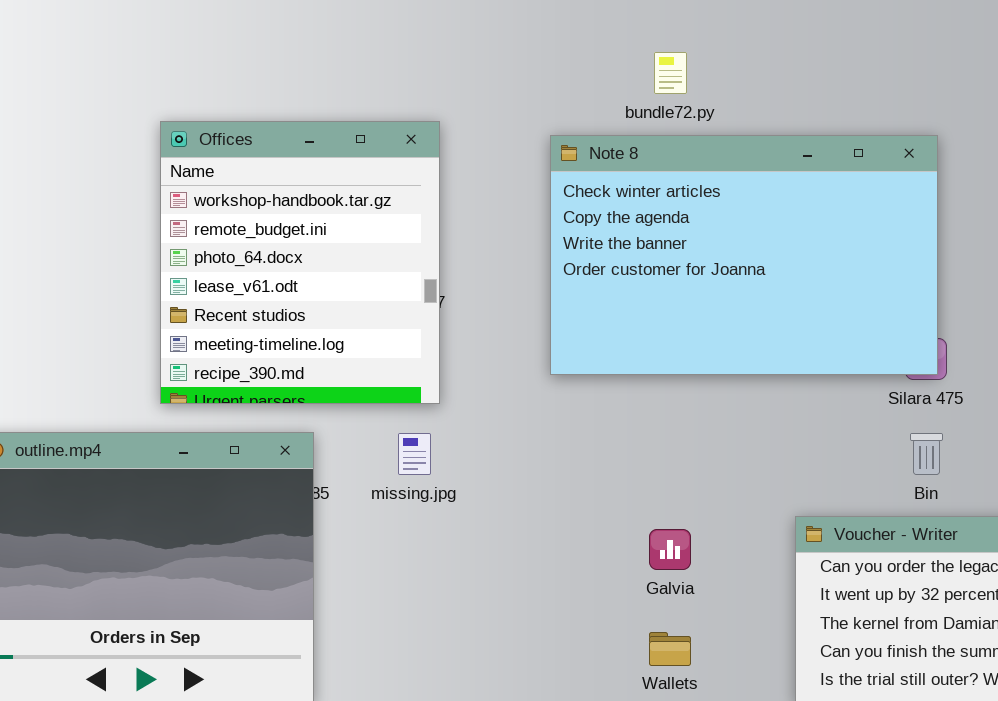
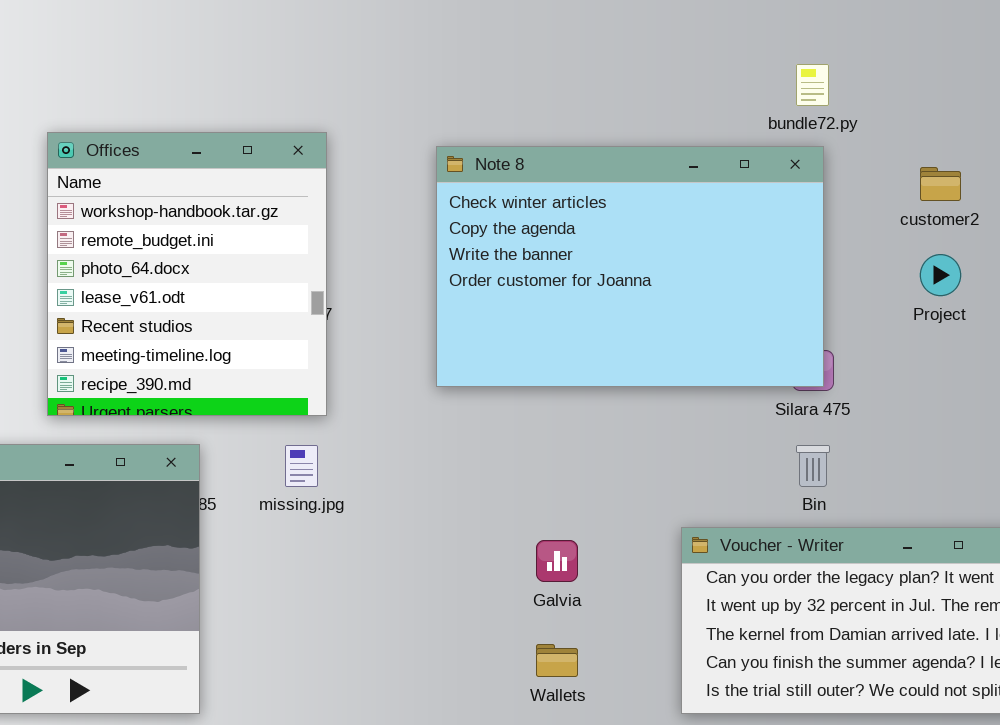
bundle72.py: [654,52,687,94] -> [796,64,829,106], moved

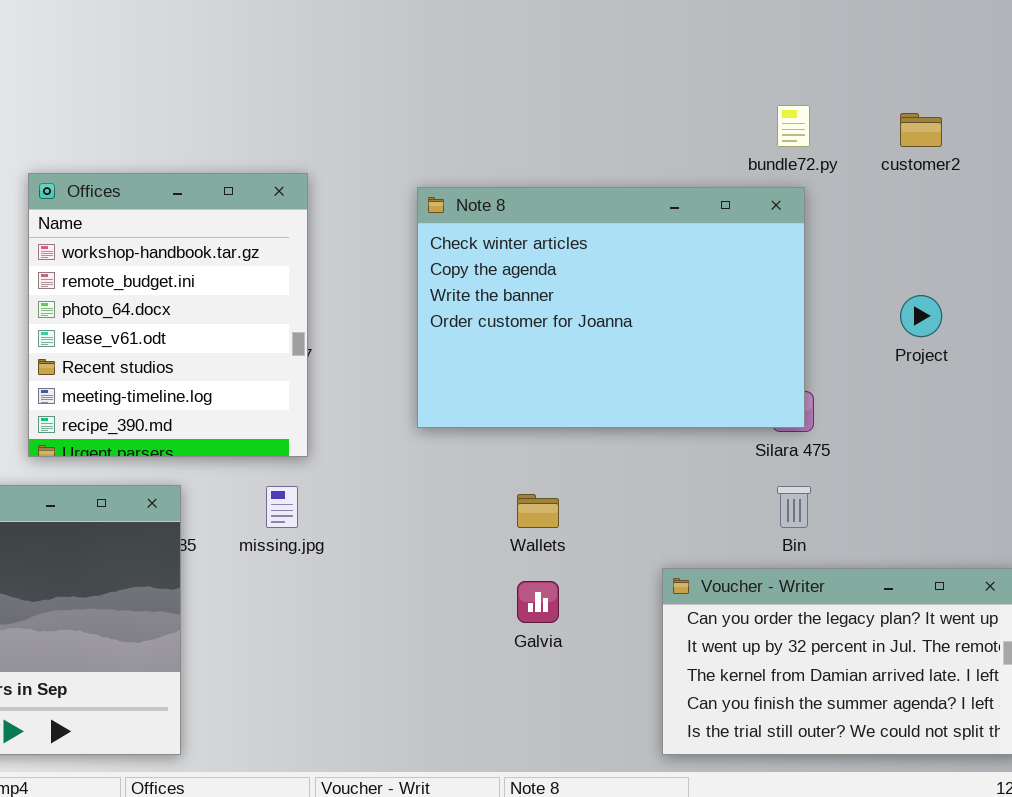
customer2: [920,167,961,201] -> [900,113,942,147], moved
Wallets: [536,644,578,677] -> [517,494,559,528], moved

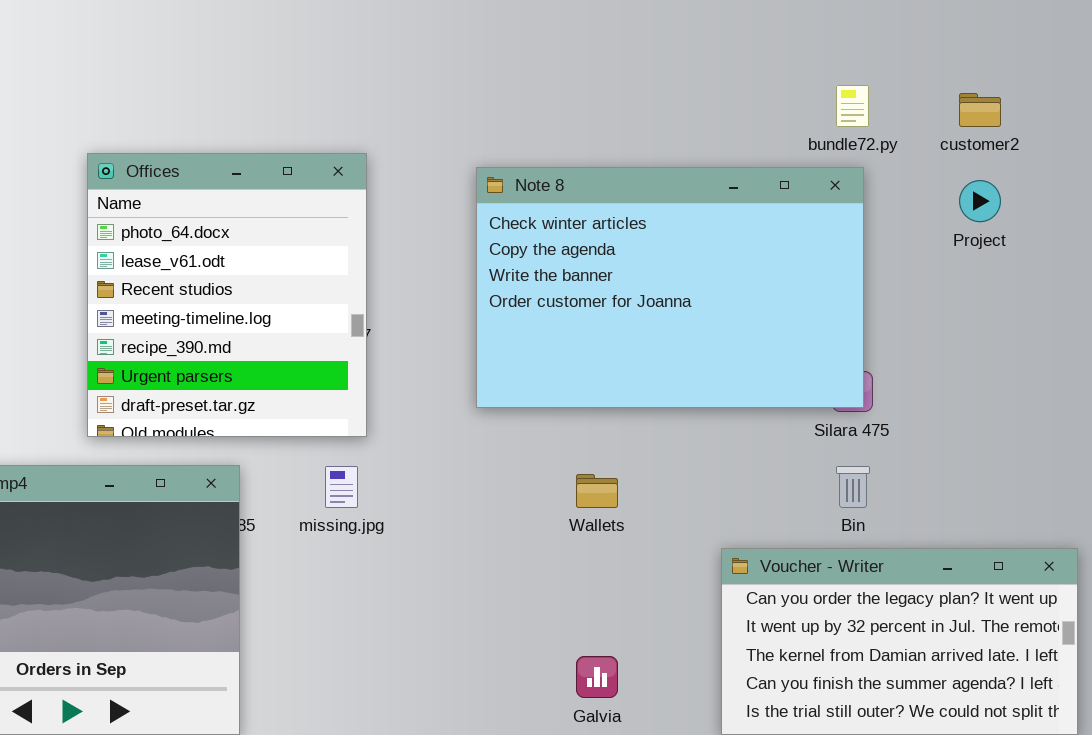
Offices: [28,173,308,457] -> [87,153,367,437], scrolled down 2 rows
Project: [900,295,942,337] -> [959,180,1001,222], moved
Galvia: [517,581,559,623] -> [576,656,618,698], moved

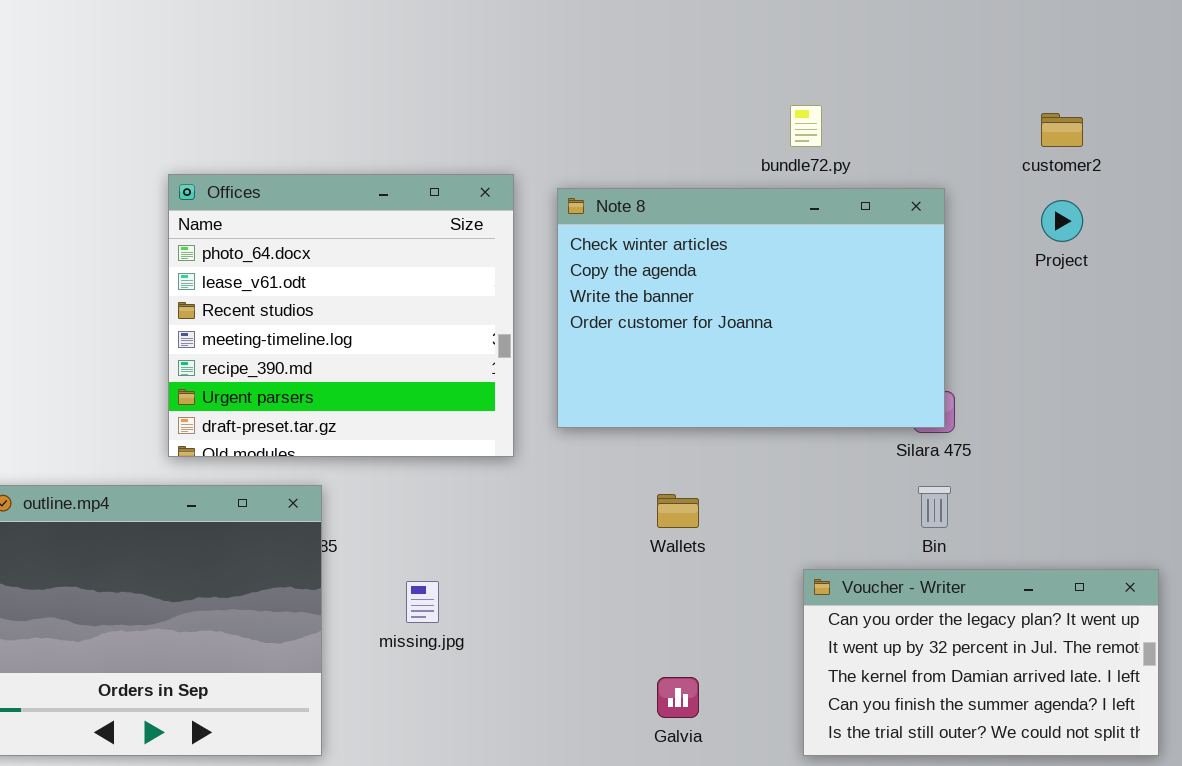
bundle72.py: [836,85,869,127] -> [790,105,822,147], moved
Offices: [87,153,367,437] -> [168,174,514,457], resized
missing.jpg: [325,466,358,508] -> [406,581,439,623], moved

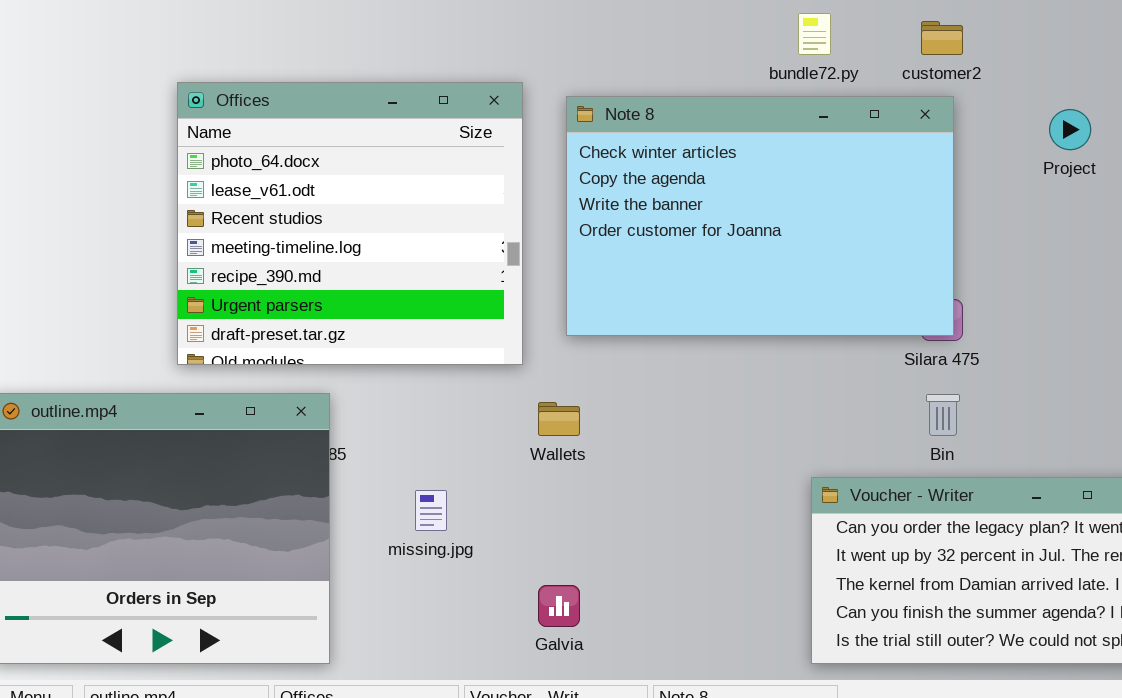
customer2: [1041,113,1083,147] -> [921,21,963,55], moved
Wallets: [657,494,699,528] -> [538,402,580,436], moved
Galvia: [657,677,699,718] -> [538,585,580,627], moved

